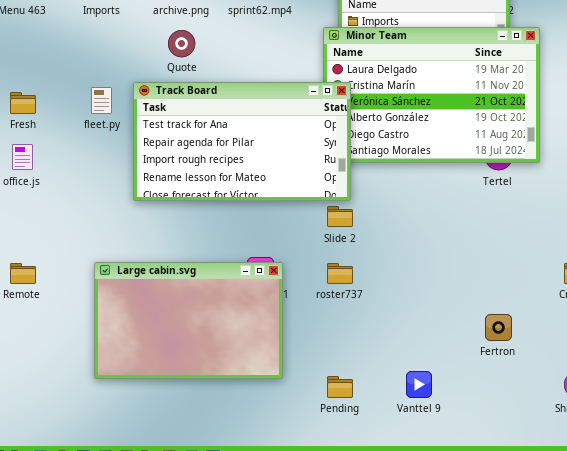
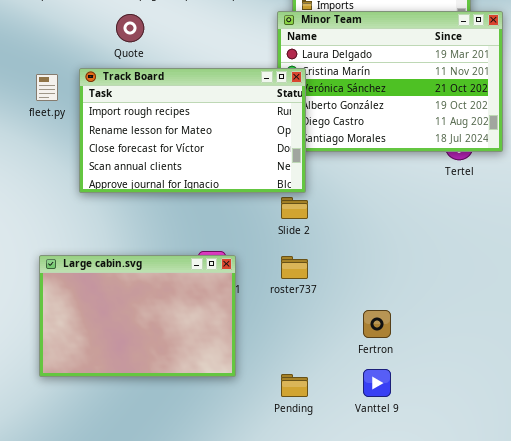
Track Board: [133,82,351,201] -> [79,68,306,193], scrolled down 2 rows
Fertron: [485,314,512,341] -> [363,310,391,338], moved

